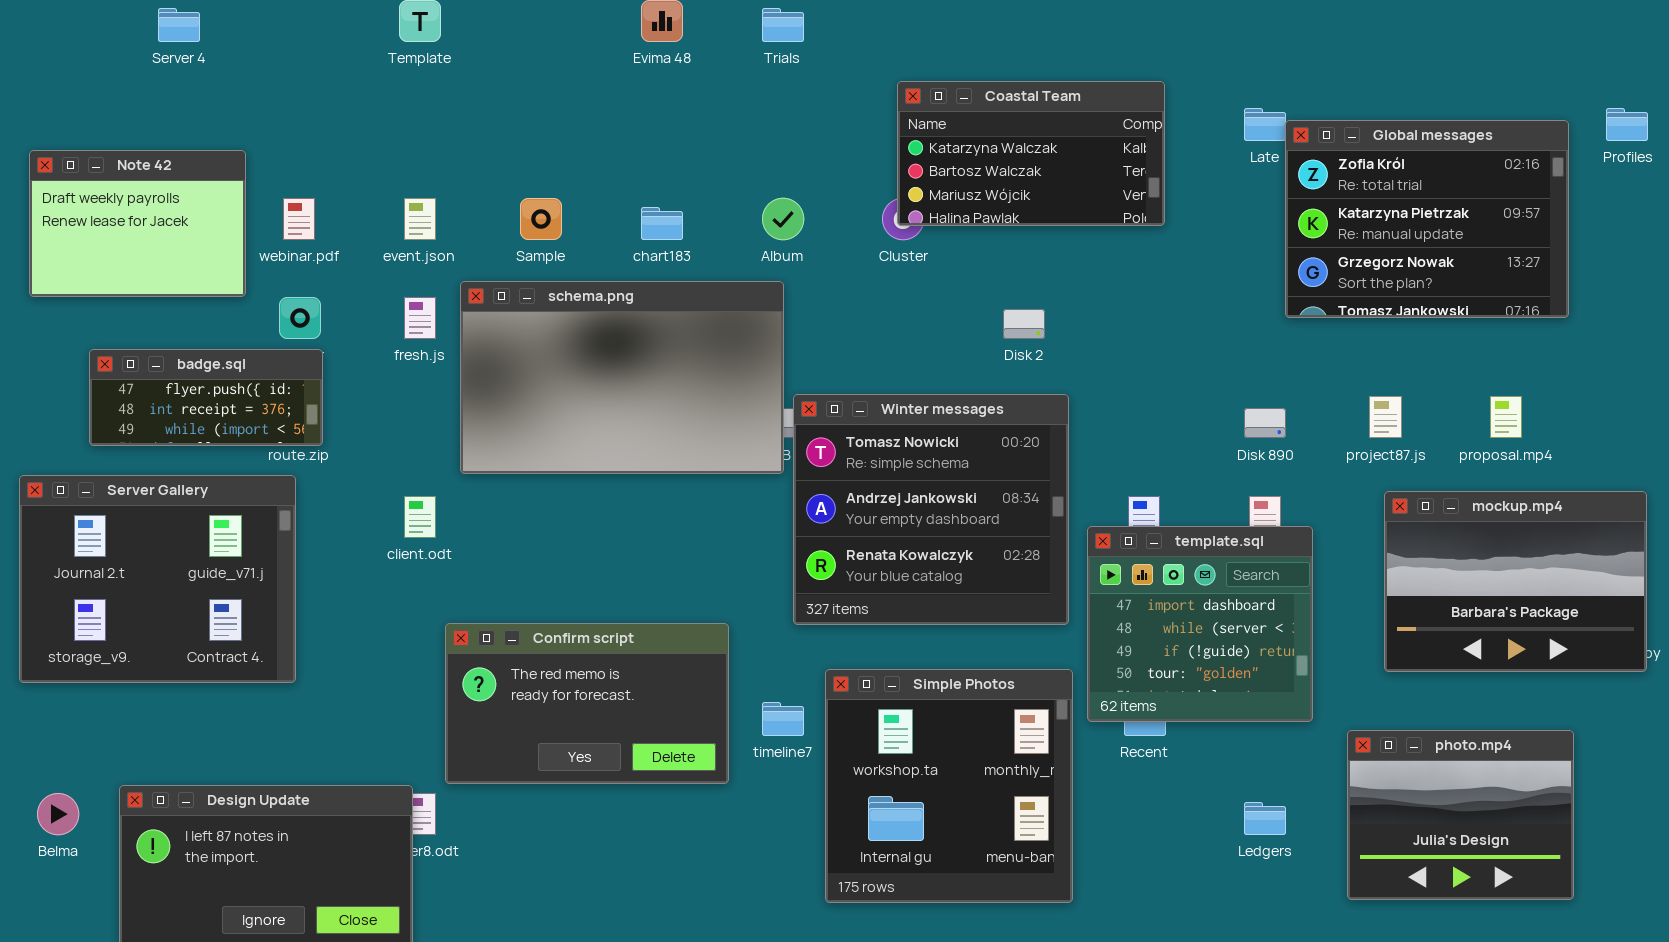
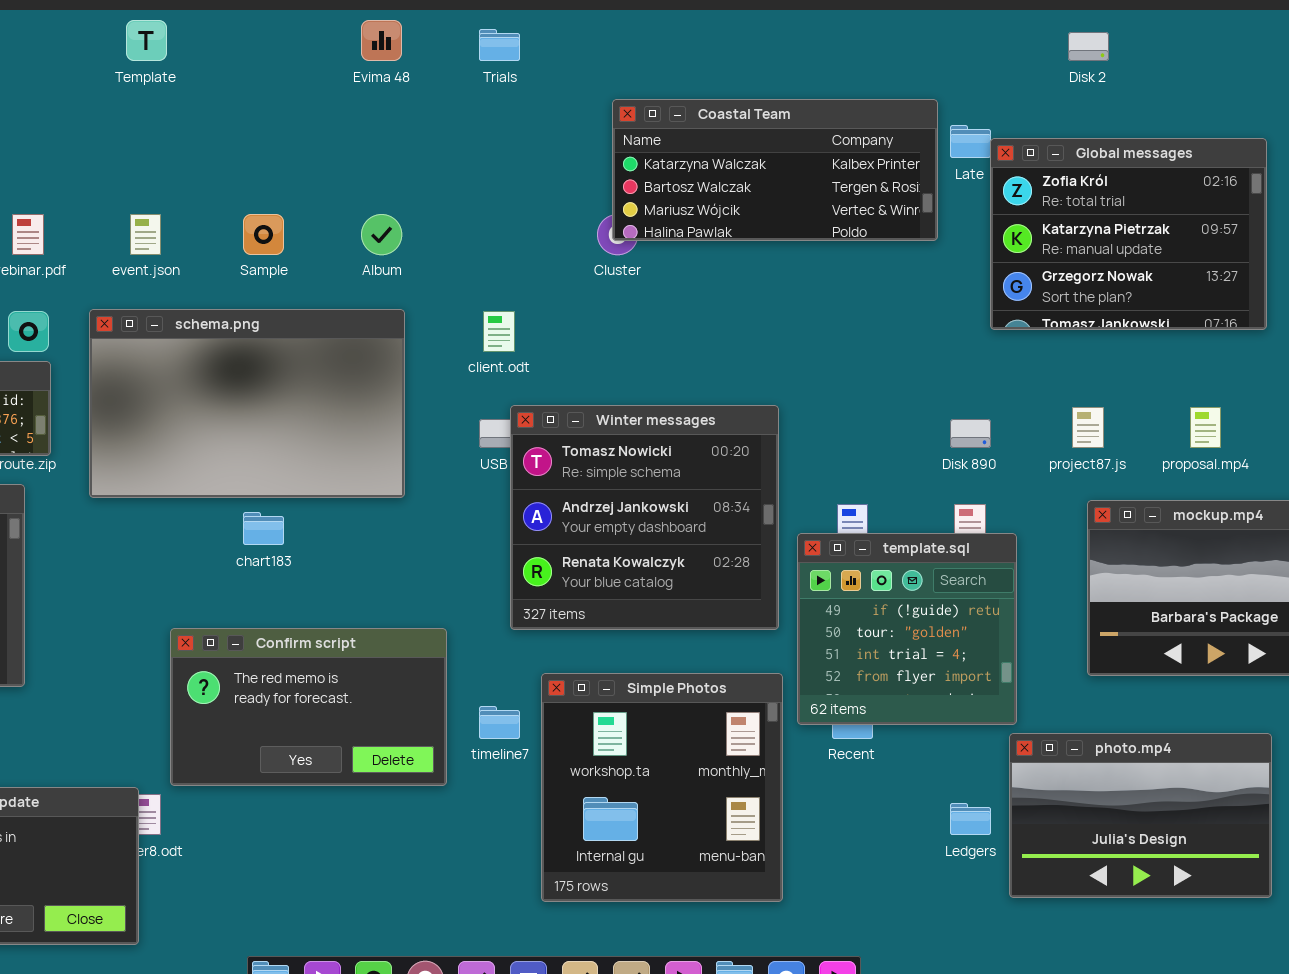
Coastal Team: [897,81,1165,226] -> [612,99,938,241], resized
Album: [762,198,804,240] -> [361,214,402,255], moved
chart183: [641,207,683,240] -> [243,512,284,545], moved
schema.png: [460,281,784,474] -> [89,309,405,498], moved
Disk 2: [1003,309,1045,339] -> [1068,32,1109,61], moved
client.odt: [404,496,436,538] -> [483,311,515,352], moved
template.sql: [1087,526,1313,722] -> [797,533,1017,725], scrolled down 2 rows
photo.mp4: [1347,730,1574,900] -> [1009,733,1272,898], resized

